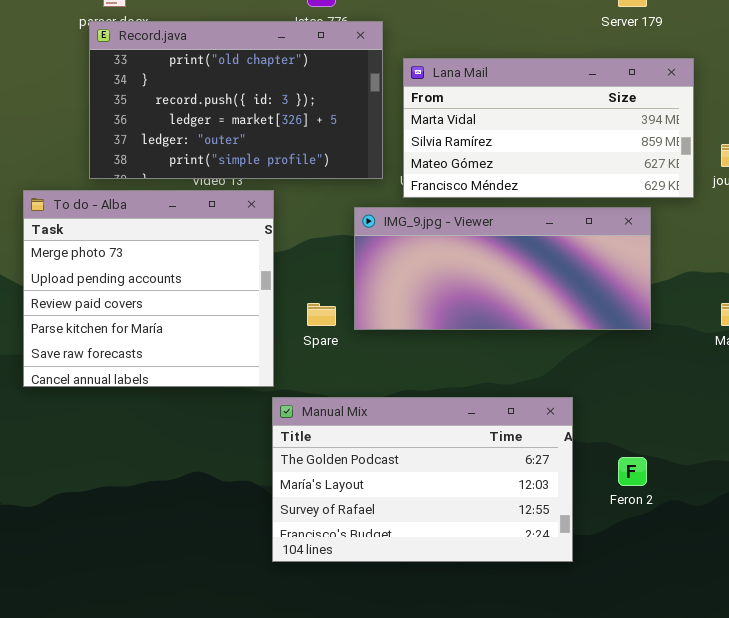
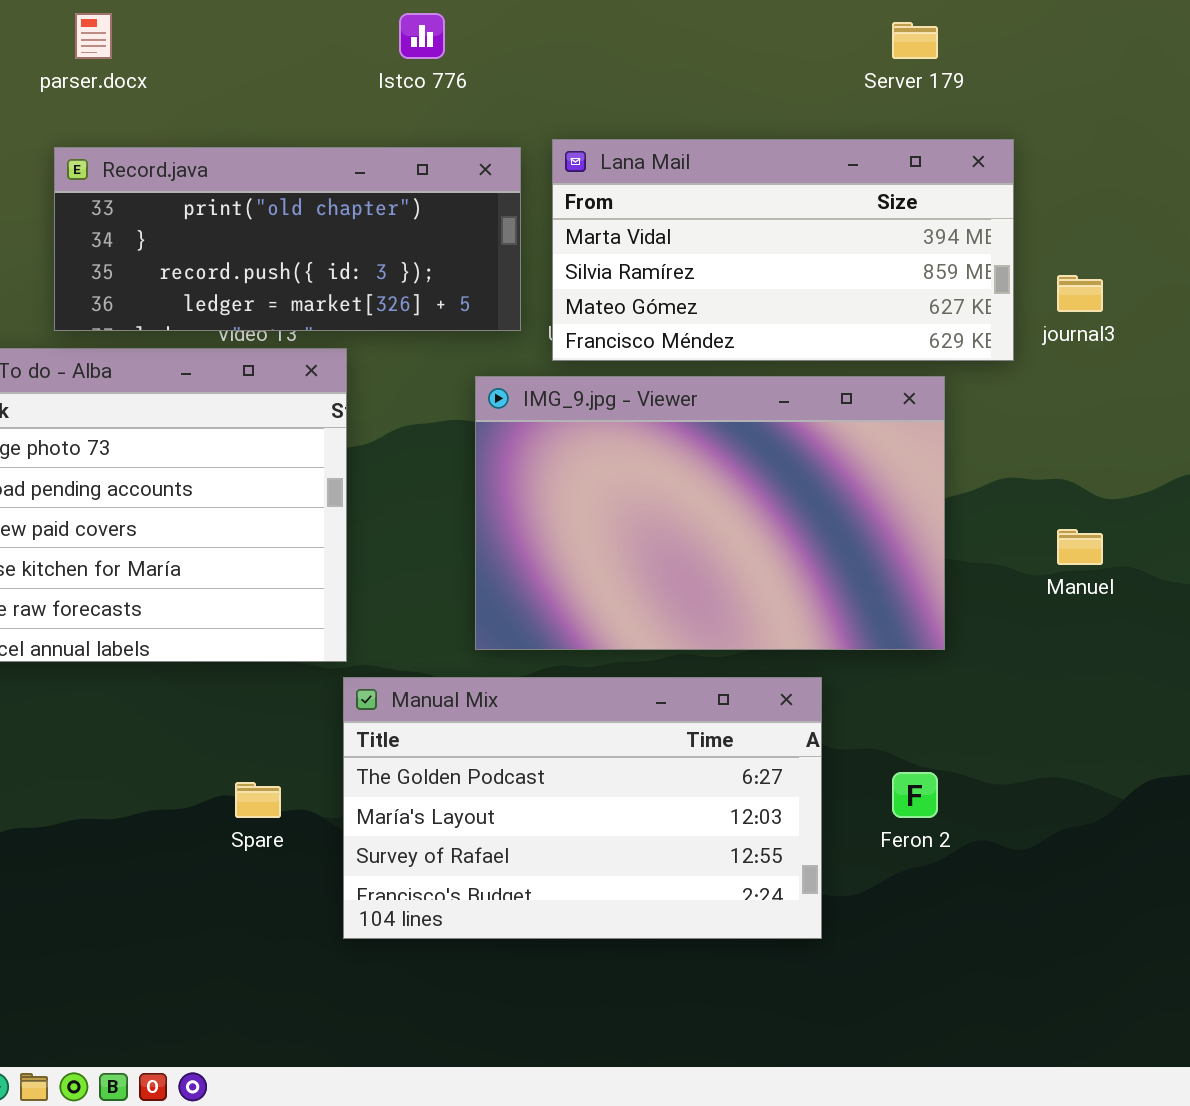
Record.java: [89,21,383,179] -> [54,147,521,331], resized
IMG_9.jpg - Viewer: [354,207,651,330] -> [475,376,945,650], resized
Spare: [307,303,336,326] -> [235,782,281,818], moved

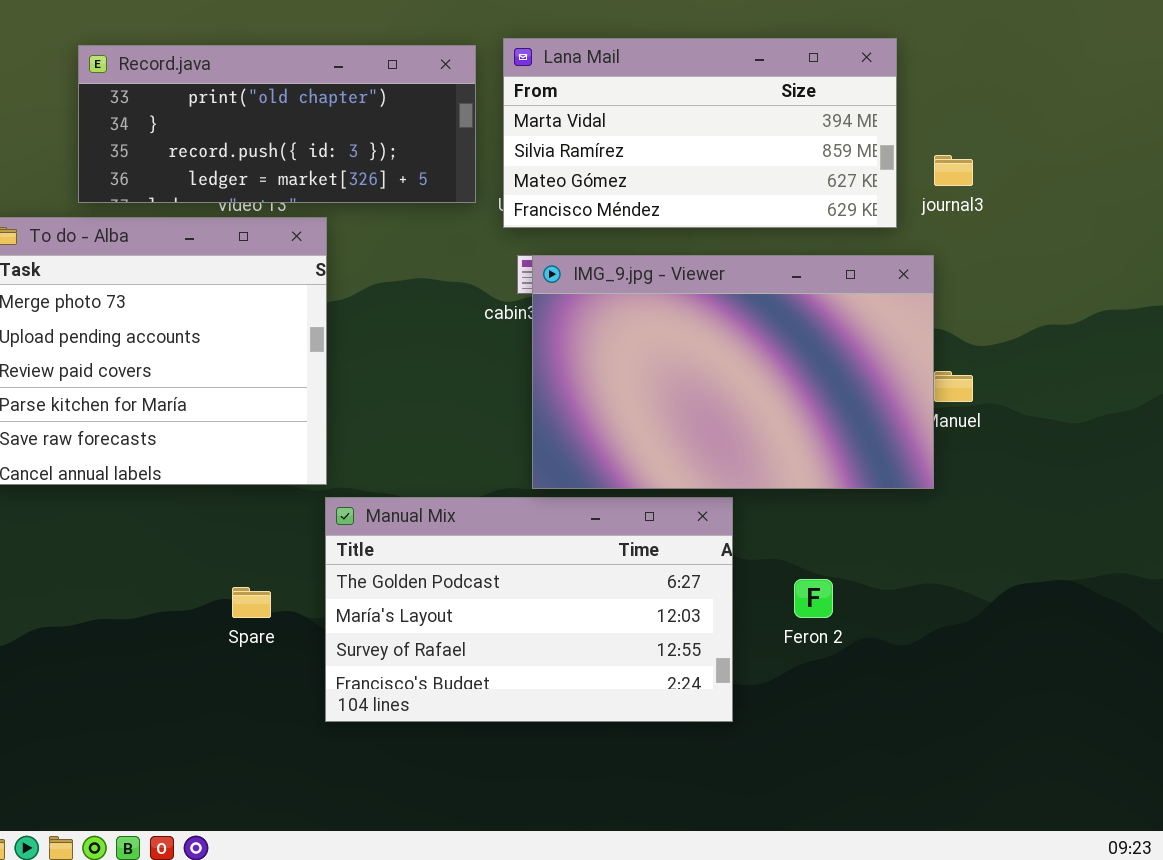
IMG_9.jpg - Viewer: [475,376,945,650] -> [532,255,934,489], moved

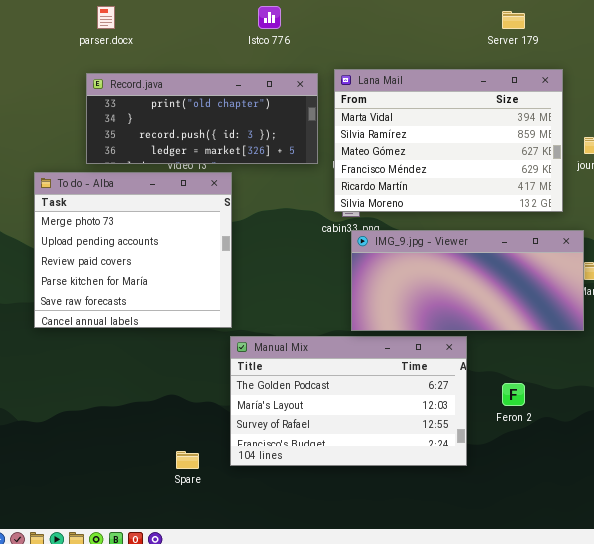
Lana Mail: [503,38,897,228] -> [334,69,563,212], resized
IMG_9.jpg - Viewer: [532,255,934,489] -> [351,230,584,331], resized
Spare: [232,587,271,618] -> [176,451,199,469], moved

